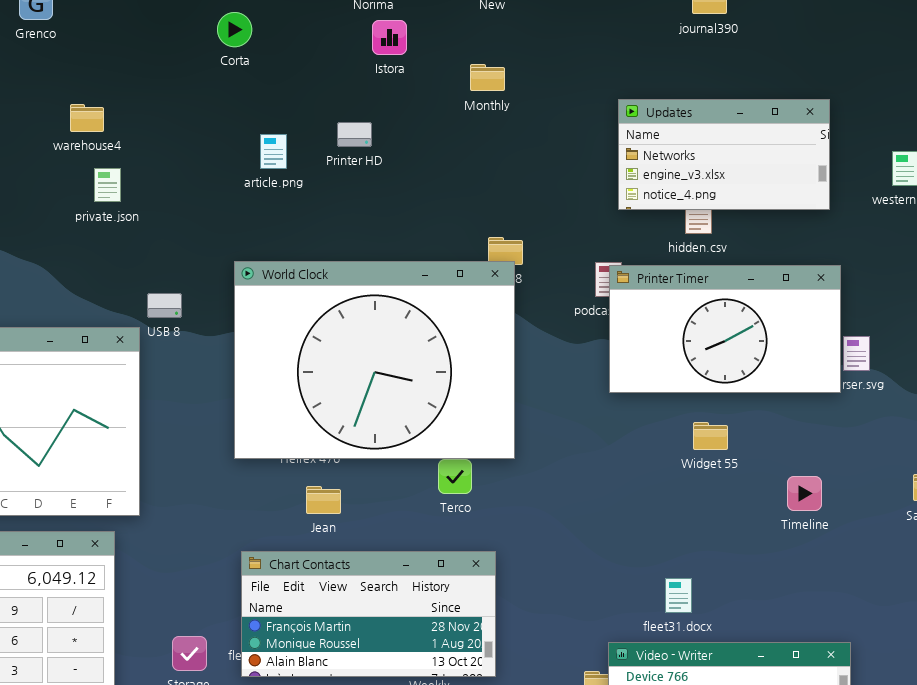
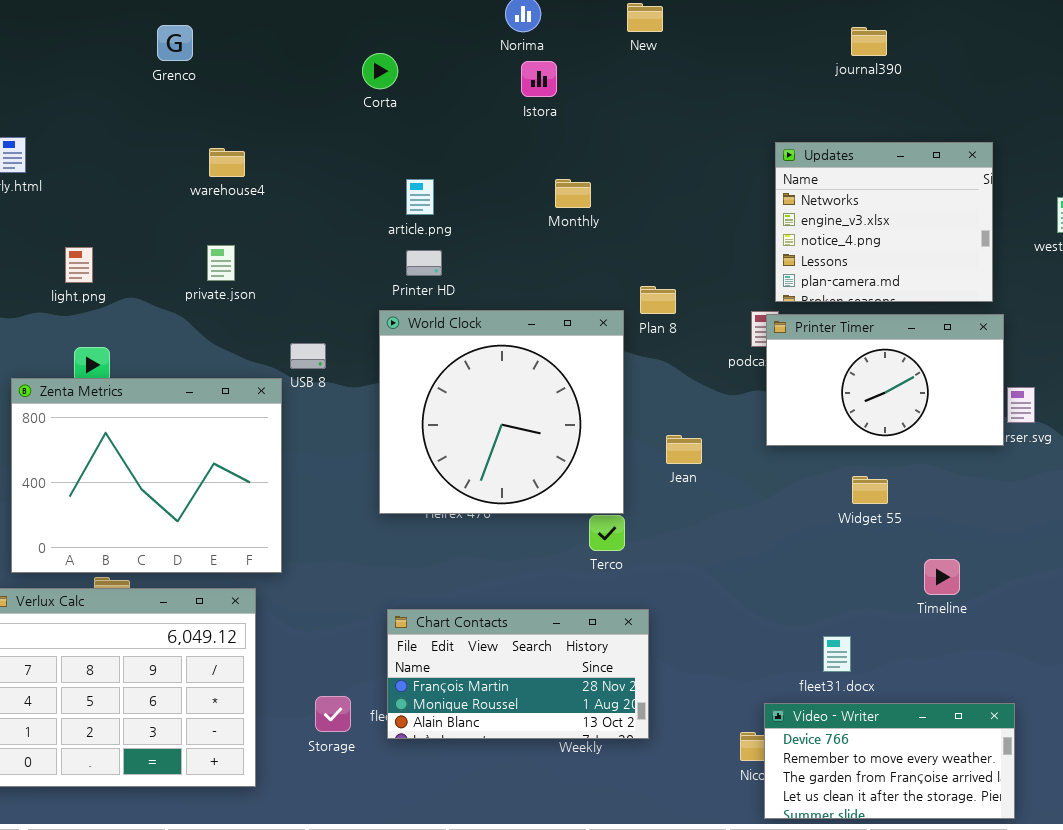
Monthly: [470,64,505,91] -> [555,179,591,208], moved
Updates: [618,99,830,210] -> [775,142,993,302], resized
Printer HD: [337,122,372,147] -> [406,250,442,276], moved
private.json: [94,168,121,202] -> [207,245,235,281], moved
World Clock: [234,261,515,459] -> [379,310,624,514], resized
Timeline: [787,476,822,511] -> [924,559,960,595], moved
Jean: [306,486,341,514] -> [666,435,702,464], moved

